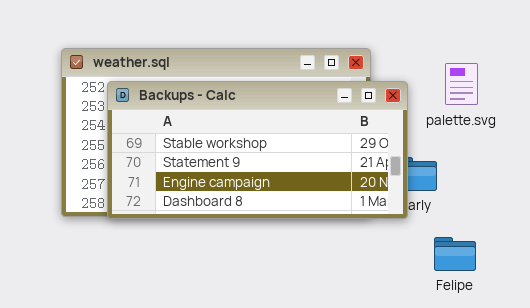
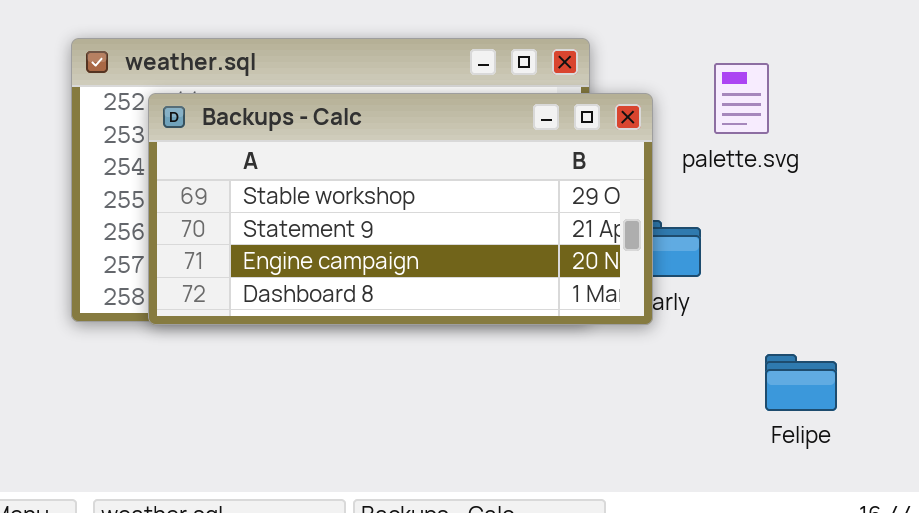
Felipe: [434,237,476,271] -> [765,354,837,411], moved

